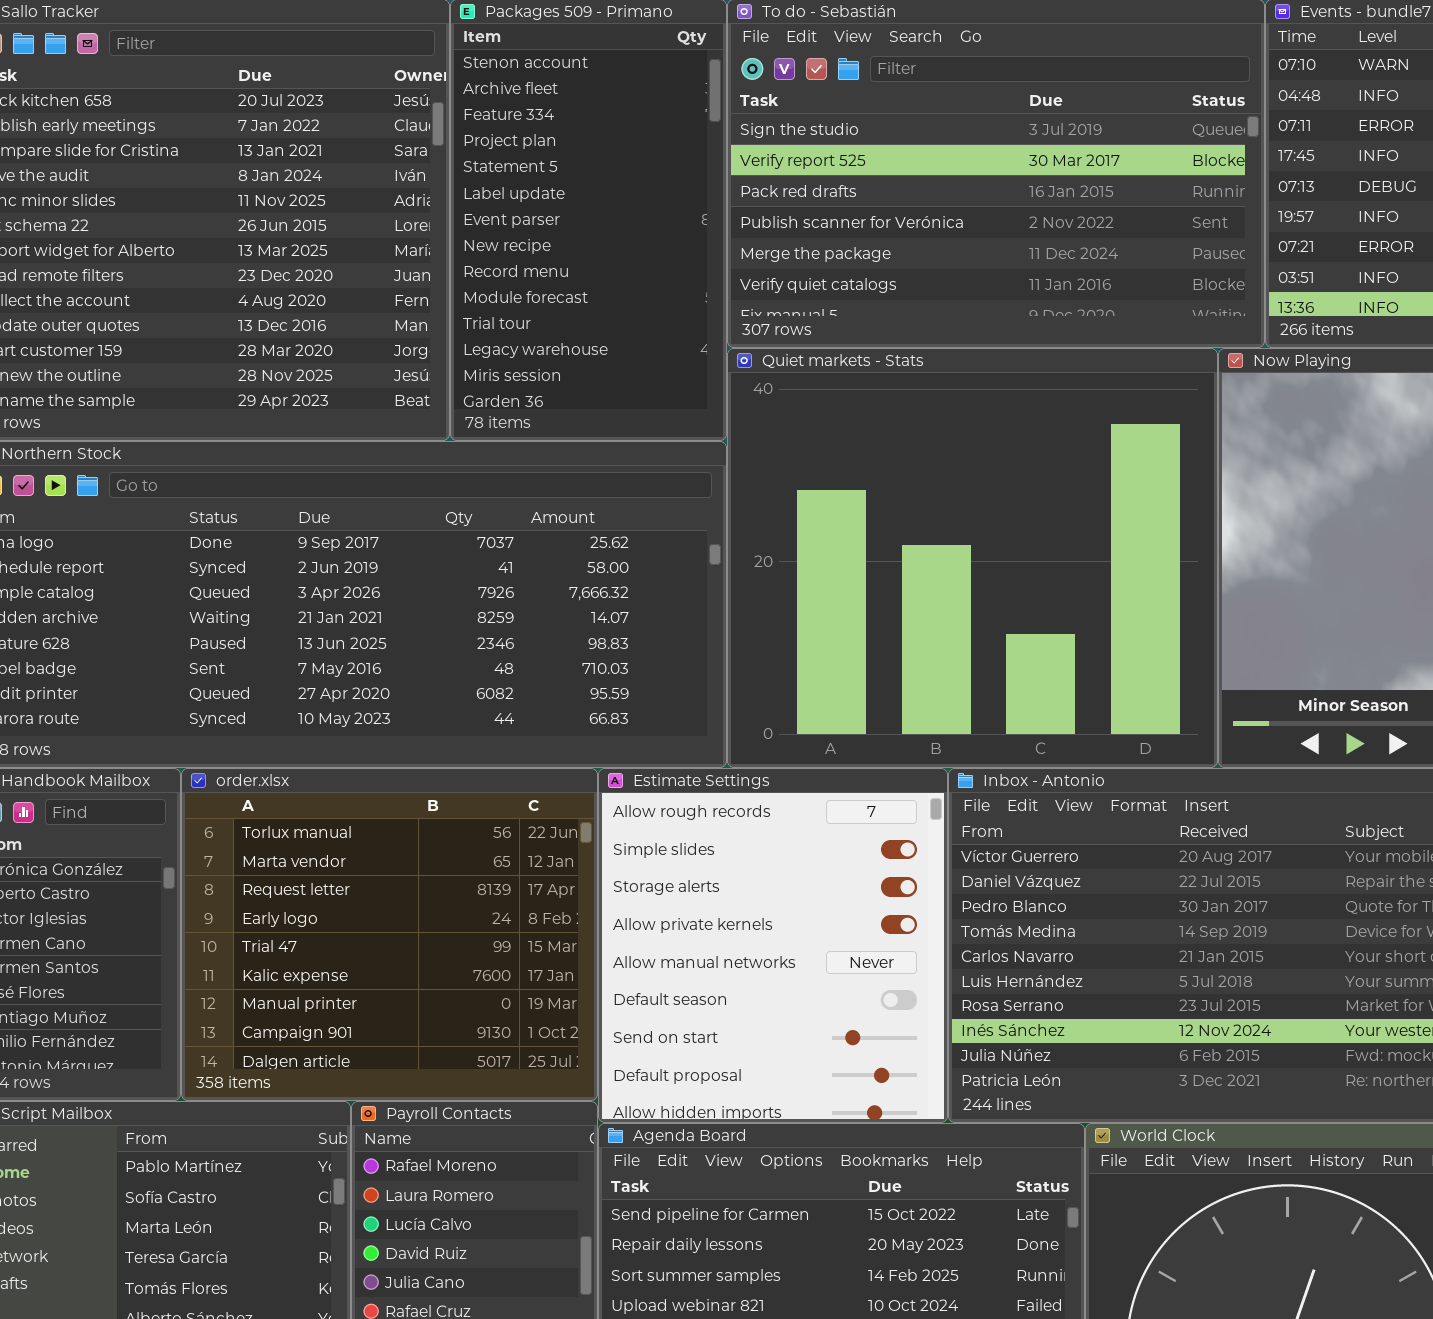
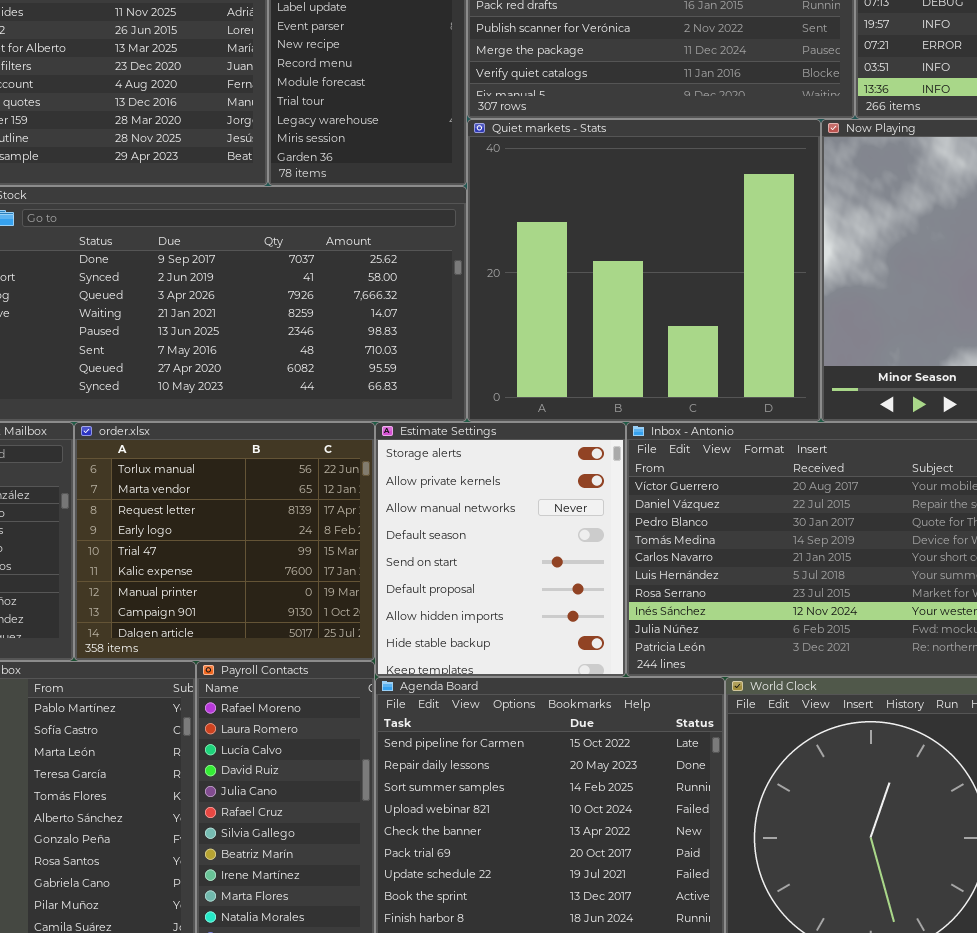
Estimate Settings: [598,768,948,1123] -> [375,422,626,677], scrolled down 2 rows

